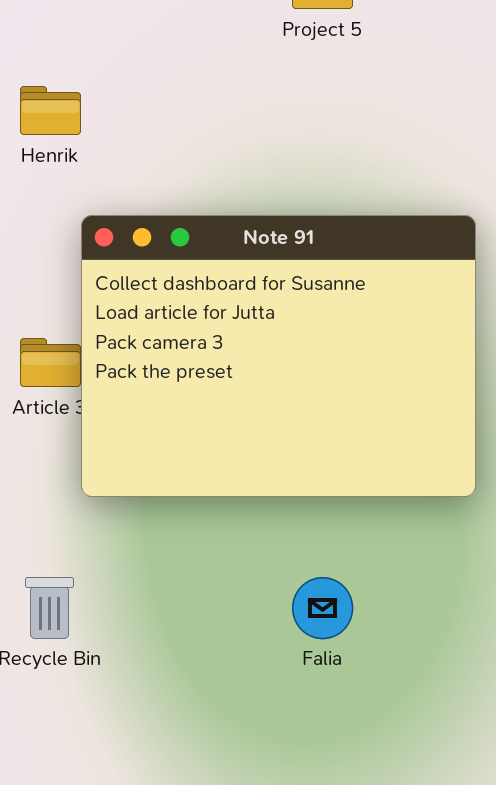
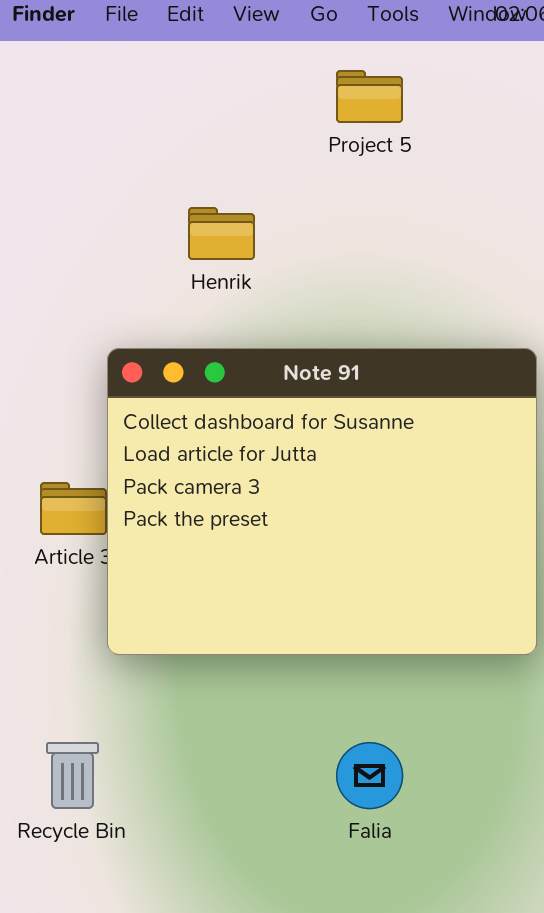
Henrik: [20,86,81,135] -> [188,207,255,260], moved

